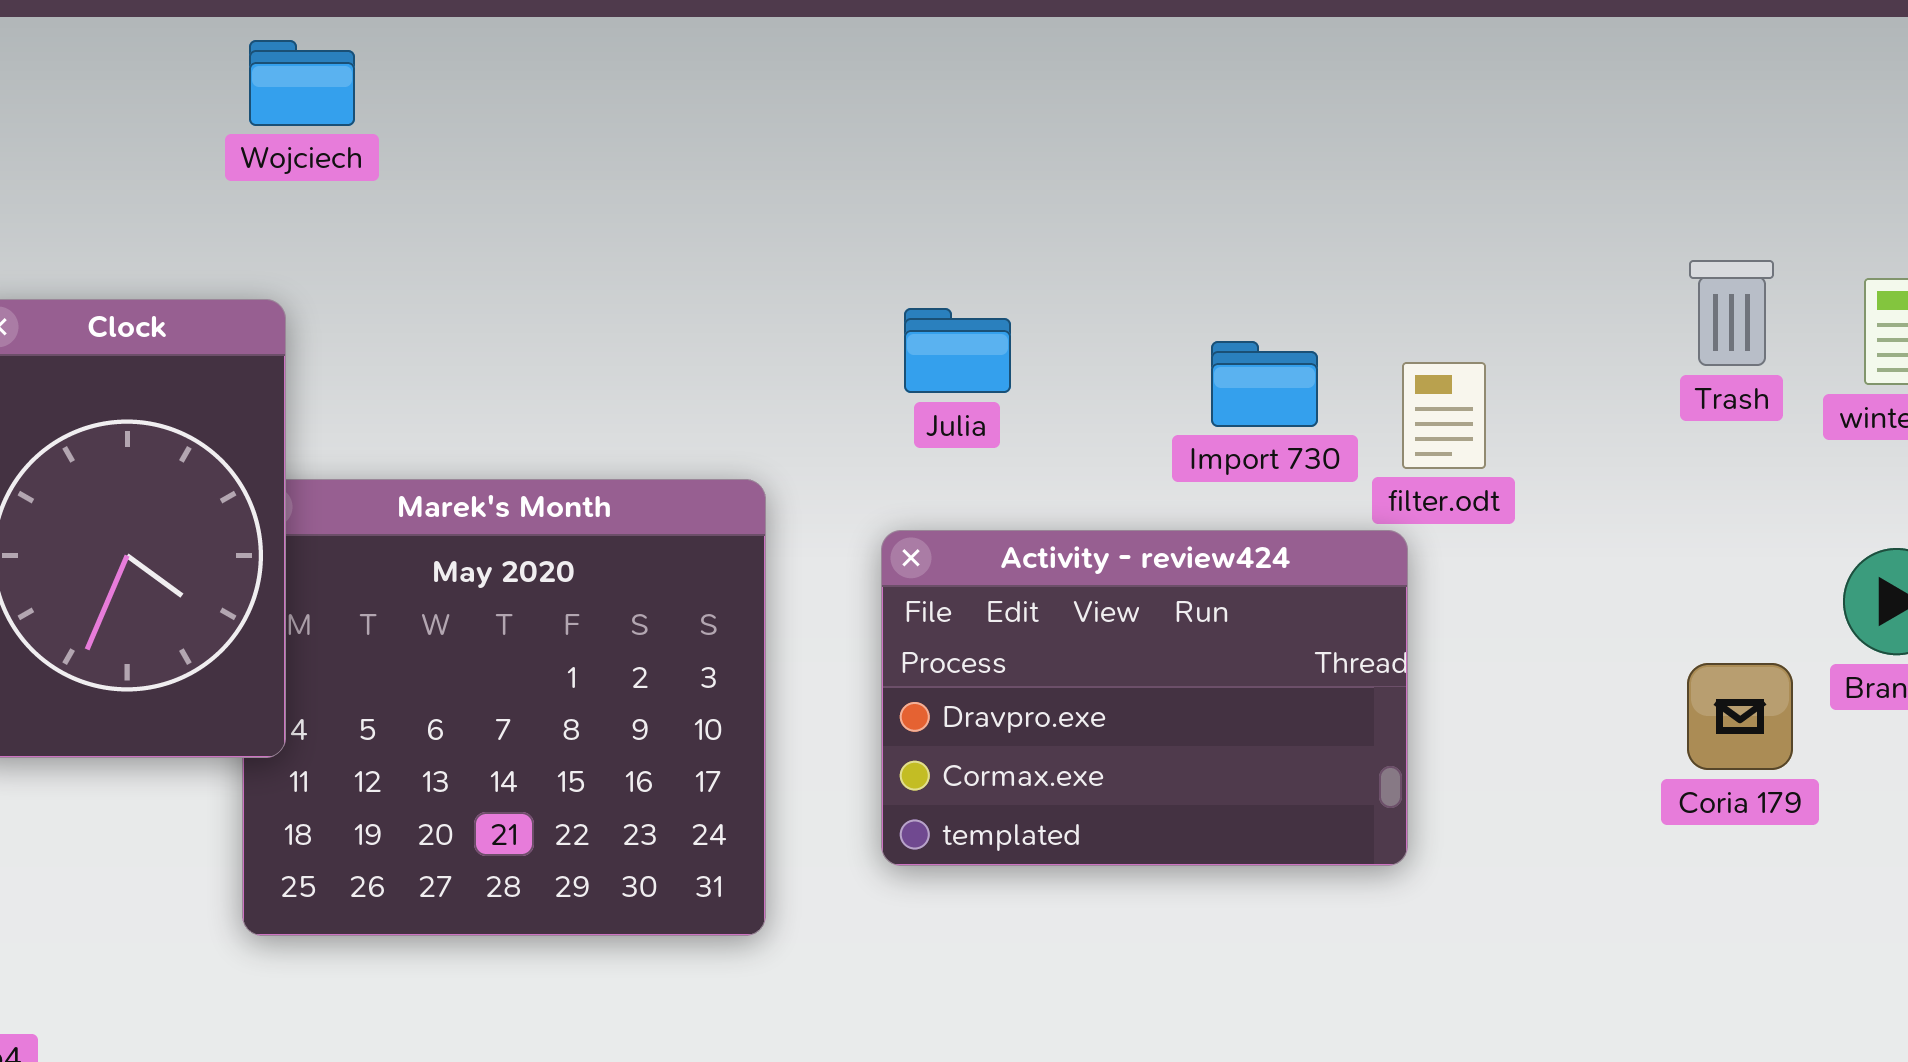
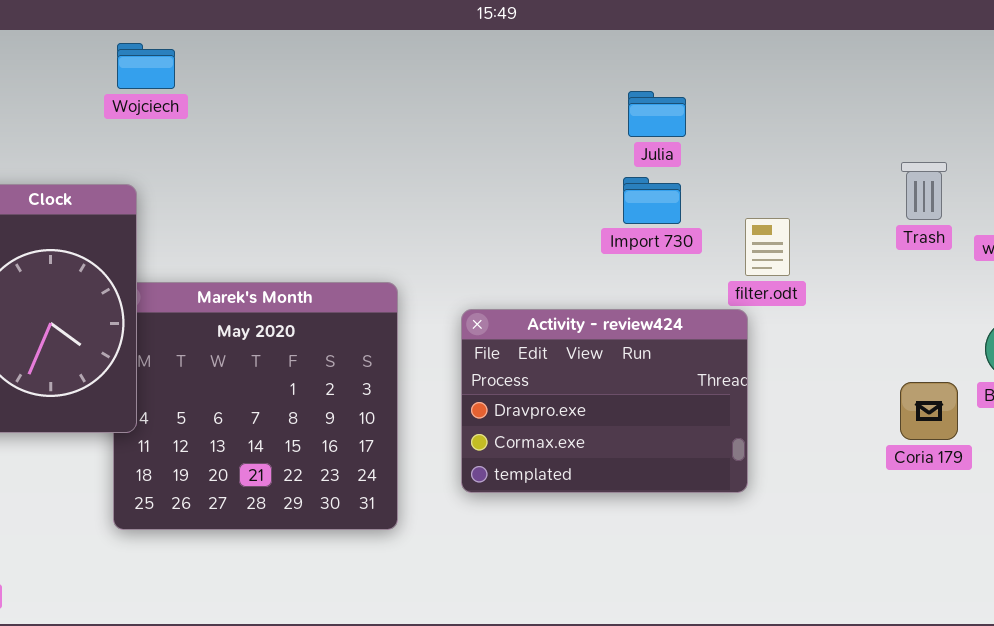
Julia: [904,308,1011,393] -> [628,91,686,137], moved
Import 730: [1211,341,1318,427] -> [623,177,681,224], moved

